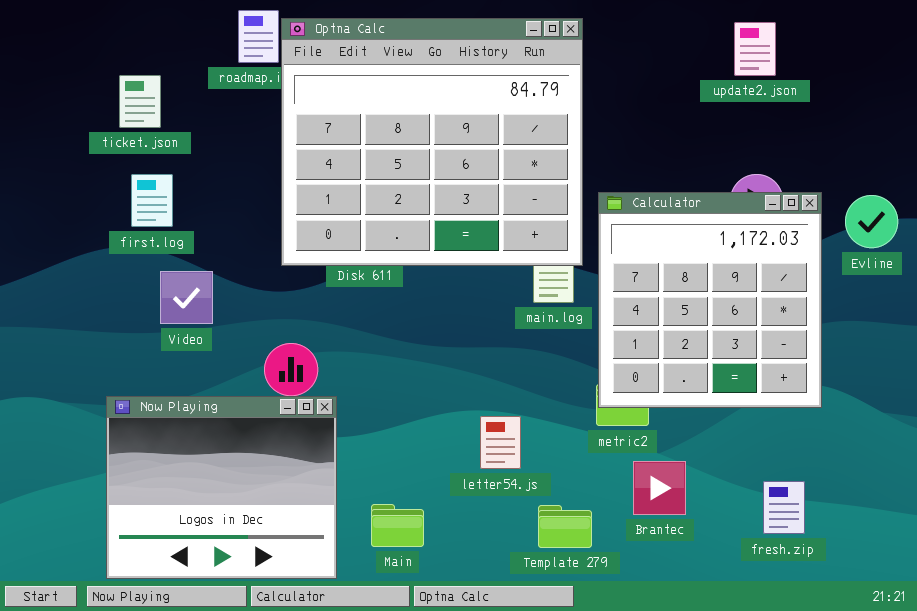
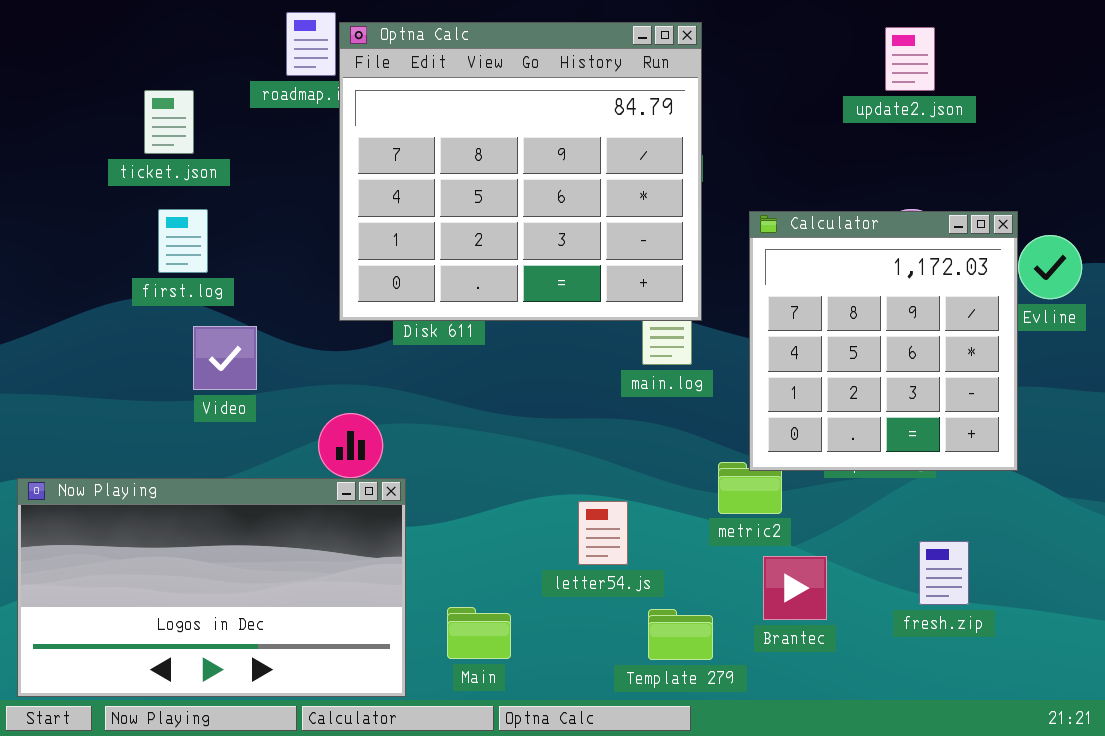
Calculator: [598,192,822,408] -> [749,211,1018,471], moved
Now Playing: [106,396,337,579] -> [17,478,406,697], resized
fresh.zip: [763,481,805,534] -> [919,541,969,605], moved

